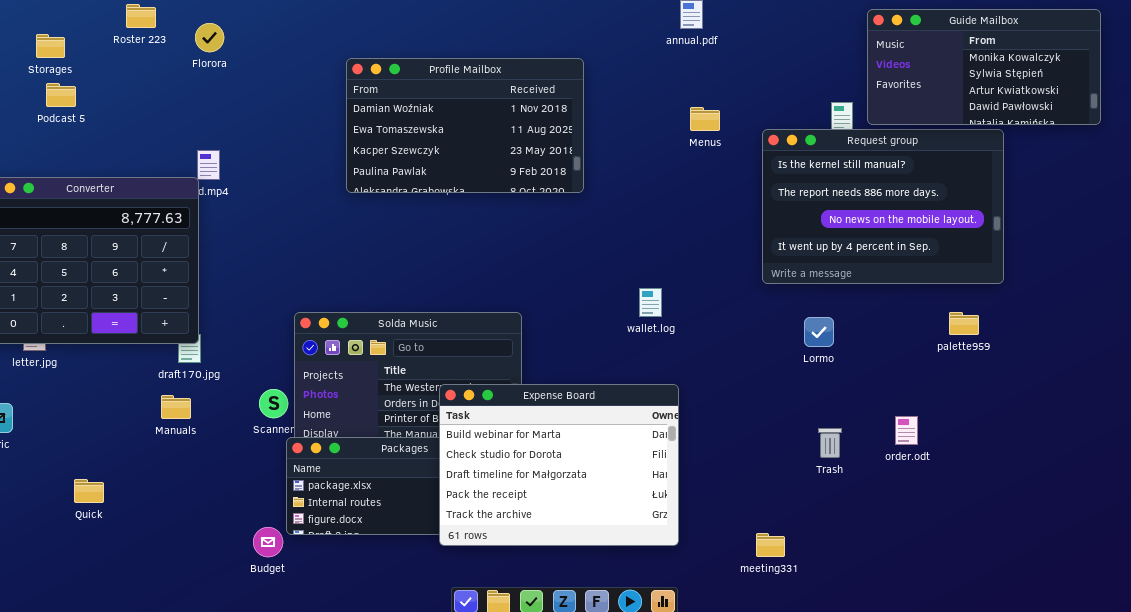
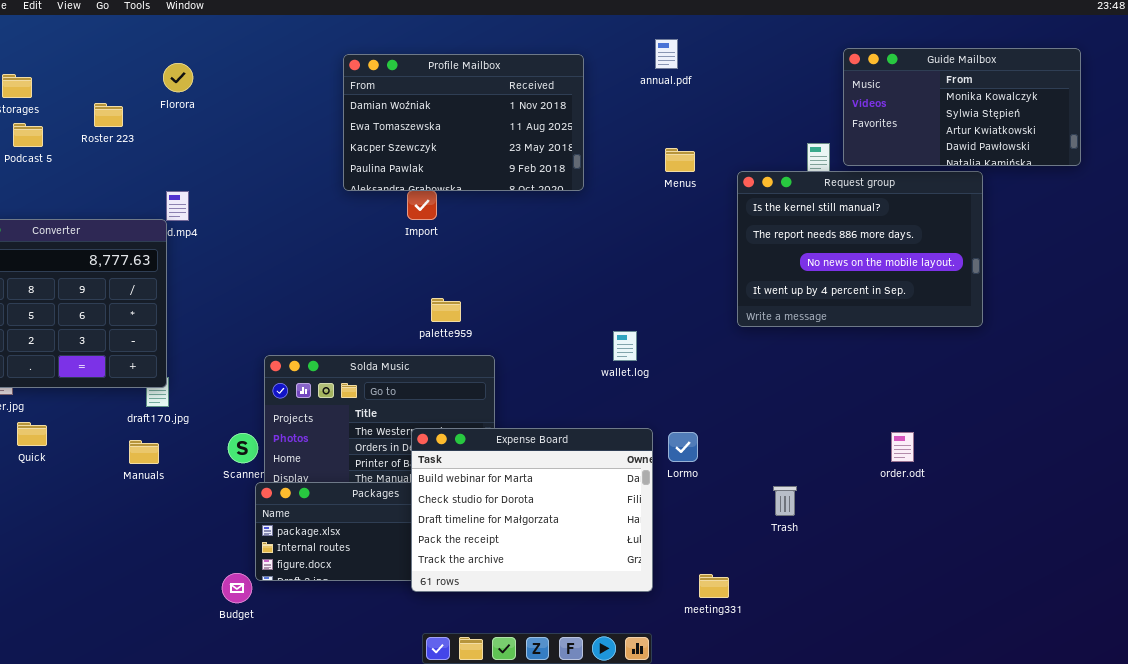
Roster 223: [126,4,156,28] -> [94,103,123,127], moved
Profile Mailbox: [346,58,584,193] -> [343,54,584,191], moved
palette959: [949,312,979,335] -> [431,298,461,322], moved
Lormo: [804,317,834,347] -> [668,432,698,462], moved
order.odt: [895,416,918,445] -> [891,432,914,462], moved
Trash: [818,428,842,458] -> [773,486,797,516], moved
Quick: [74,479,104,503] -> [17,422,47,446], moved
meeting331: [756,533,785,557] -> [699,574,729,598], moved

